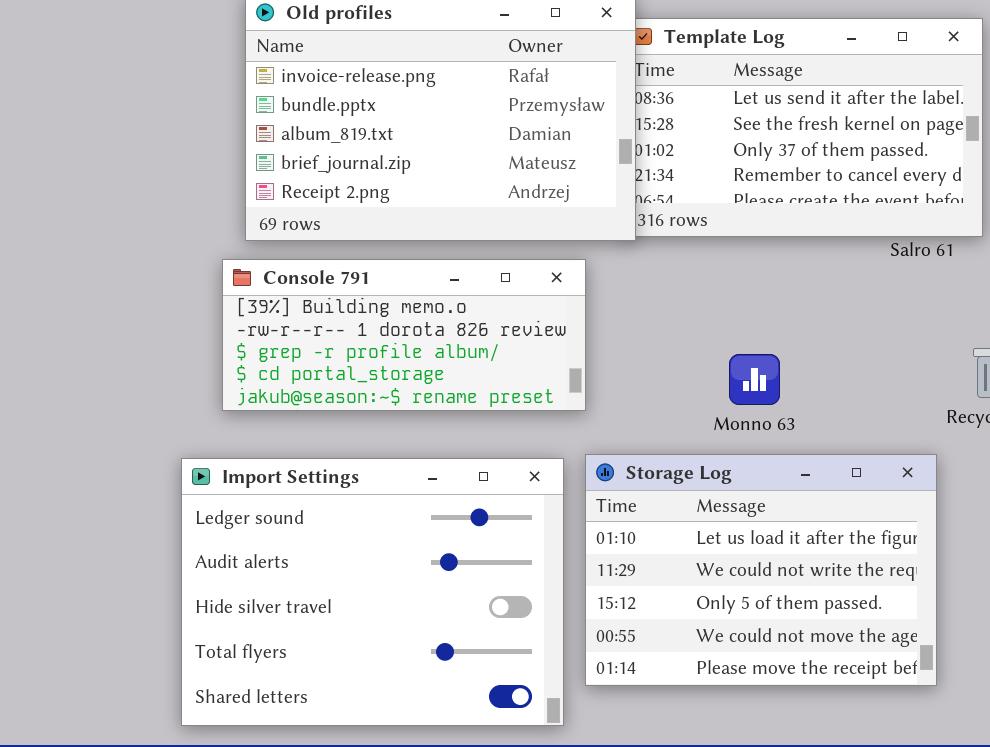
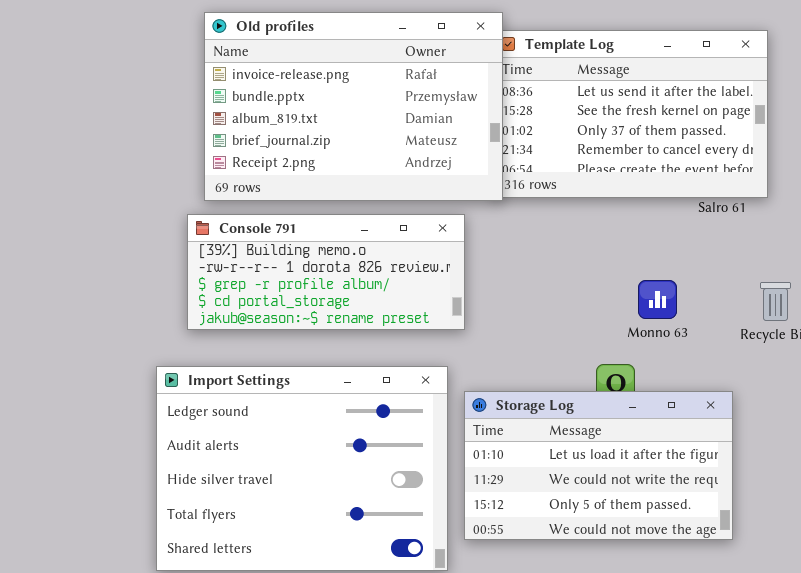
Monno 63: [729,354,780,405] -> [638,280,677,319], moved
Storage Log: [585,454,937,686] -> [464,391,733,540], resized

